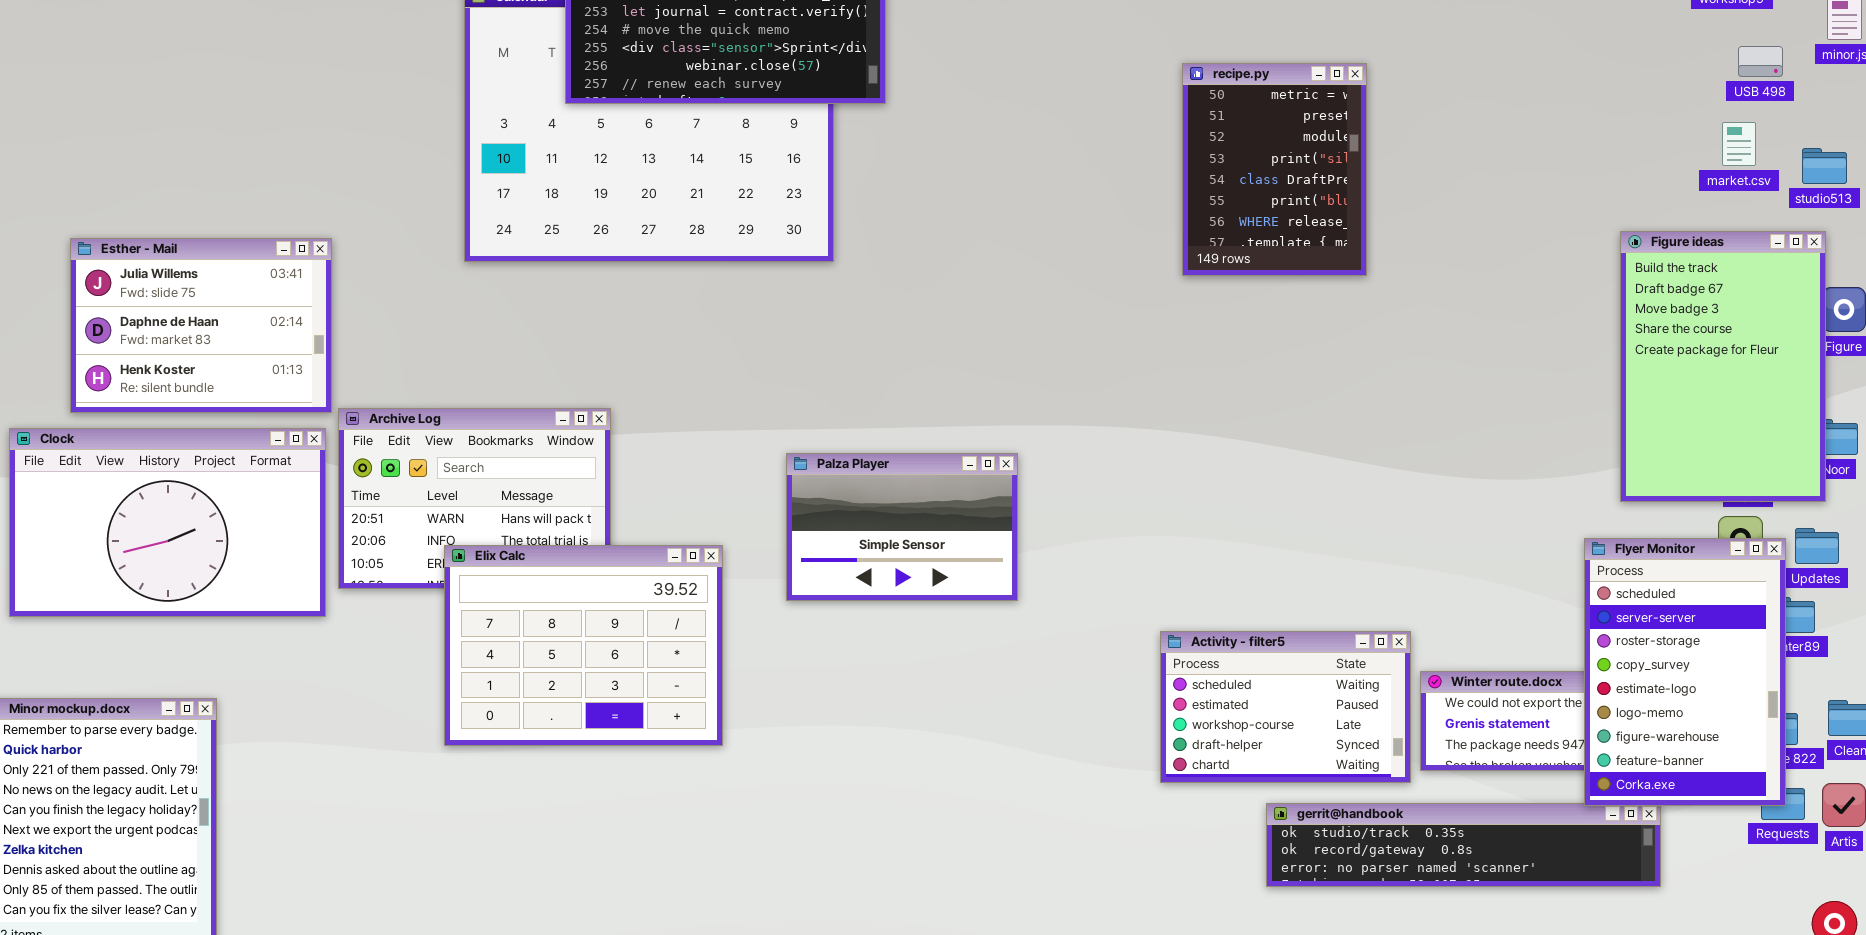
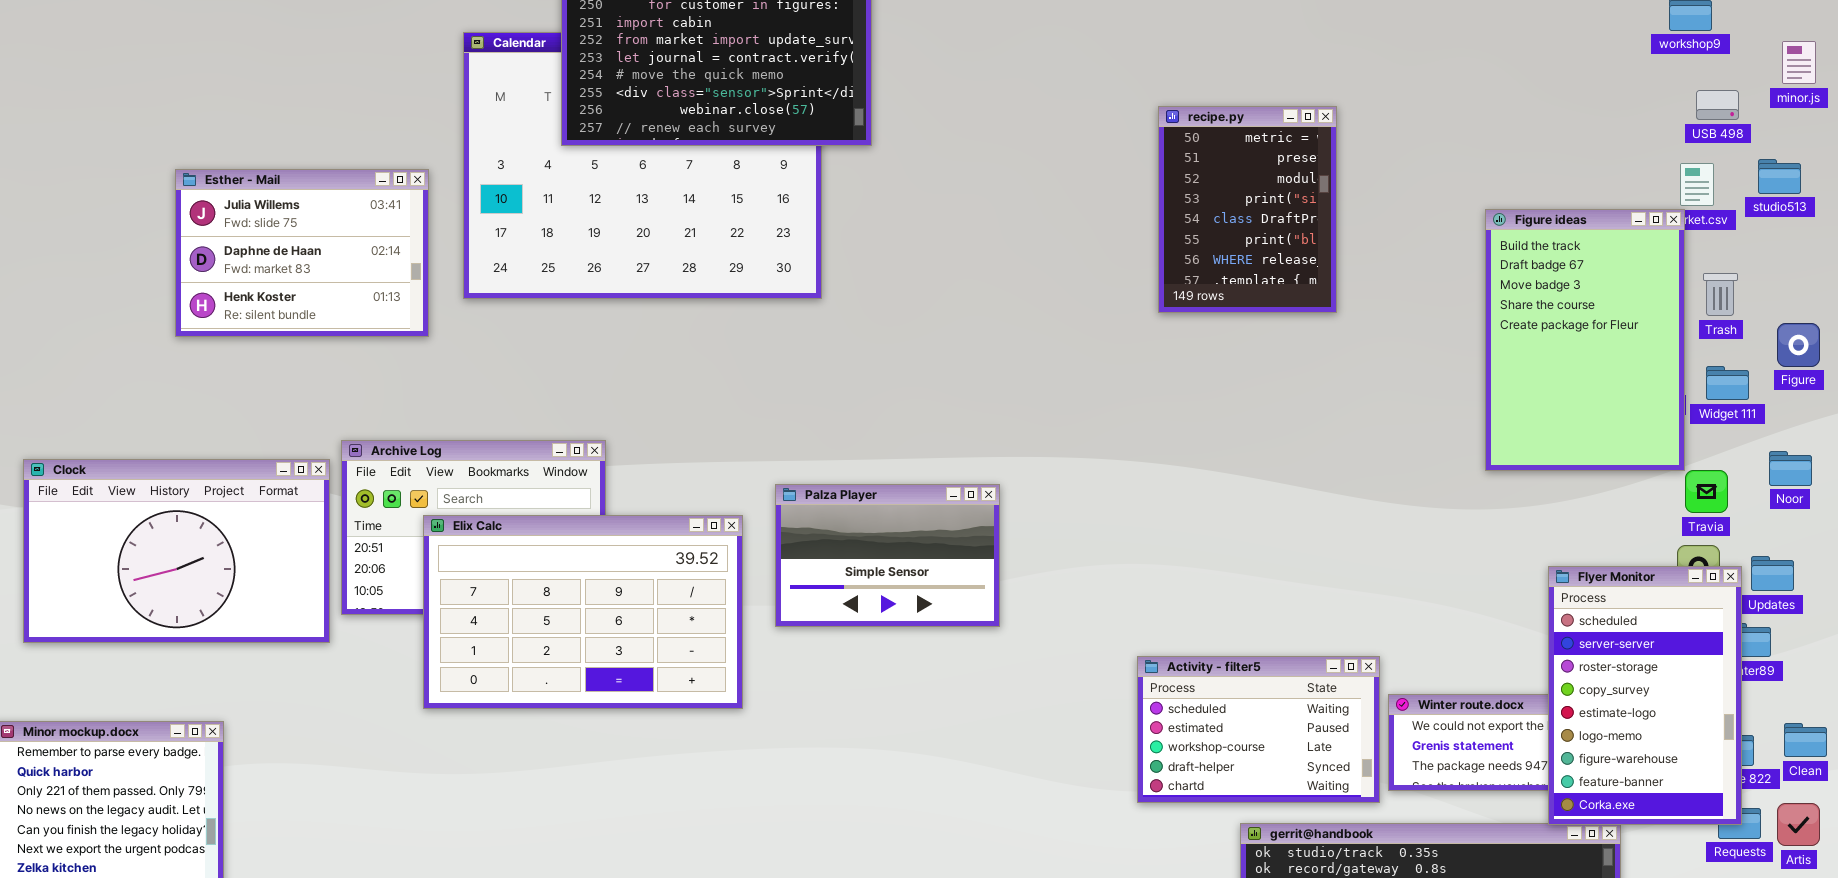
studio513: [1802,148,1847,184] -> [1758,159,1801,194], moved
Figure ideas: [1620,231,1826,502] -> [1485,209,1685,471], moved
Esther - Mail: [70,238,332,413] -> [175,169,429,337], moved
Elix Calc: [444,545,723,746] -> [423,515,743,709], moved, resized

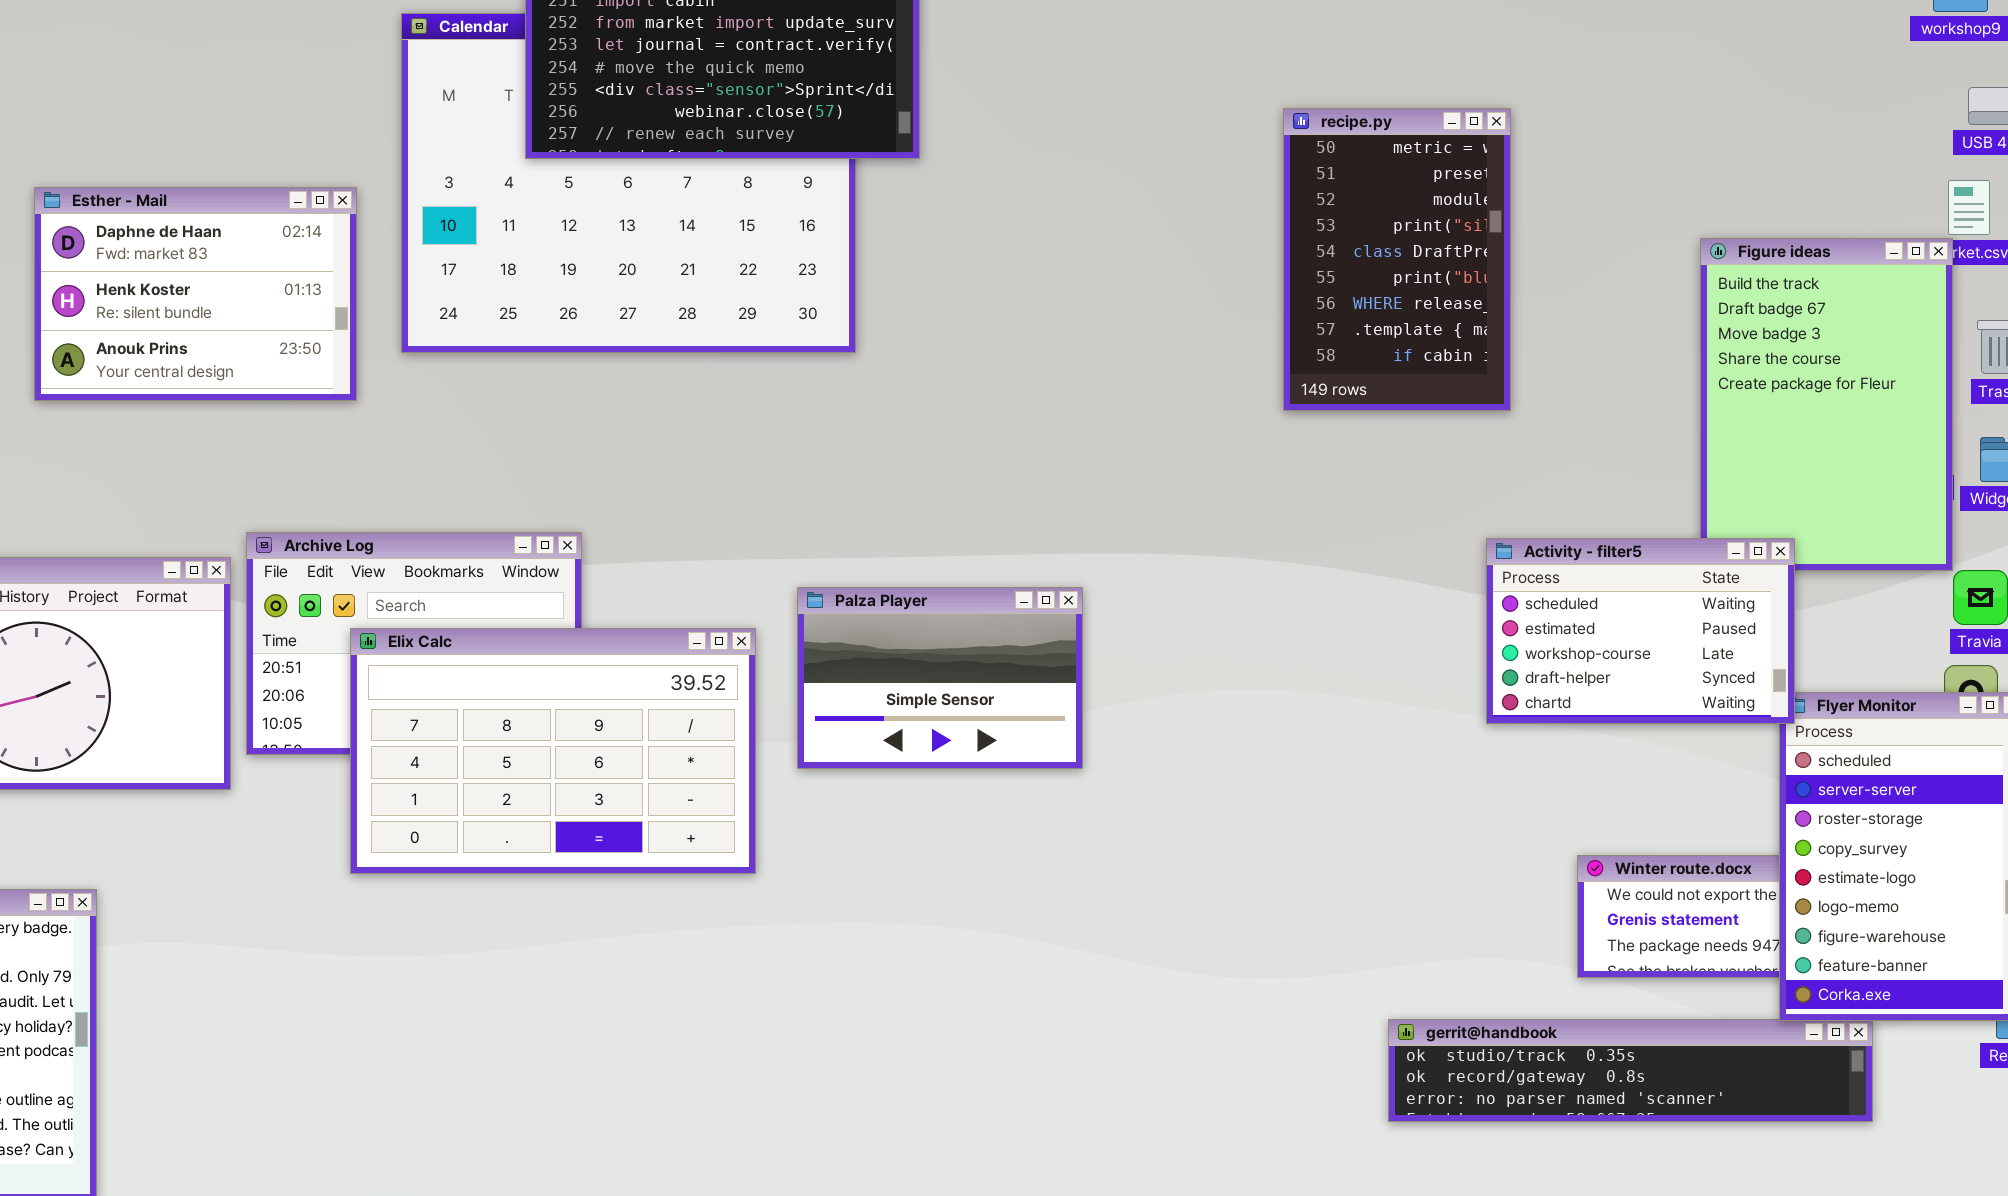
recipe.py: [1158,106,1337,313] -> [1283,108,1511,411], resized
Esther - Mail: [175,169,429,337] -> [34,187,357,401], scrolled down 1 row
Activity - filter5: [1137,656,1380,803] -> [1486,538,1795,724], moved

